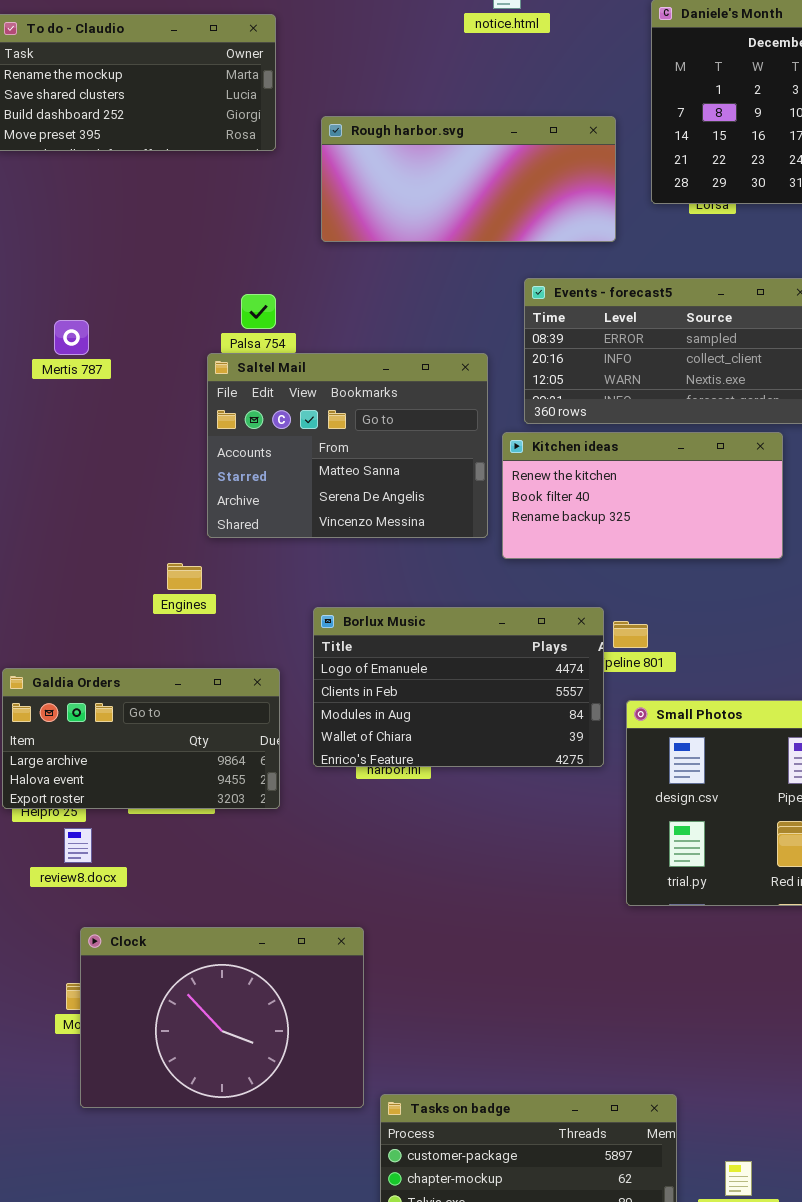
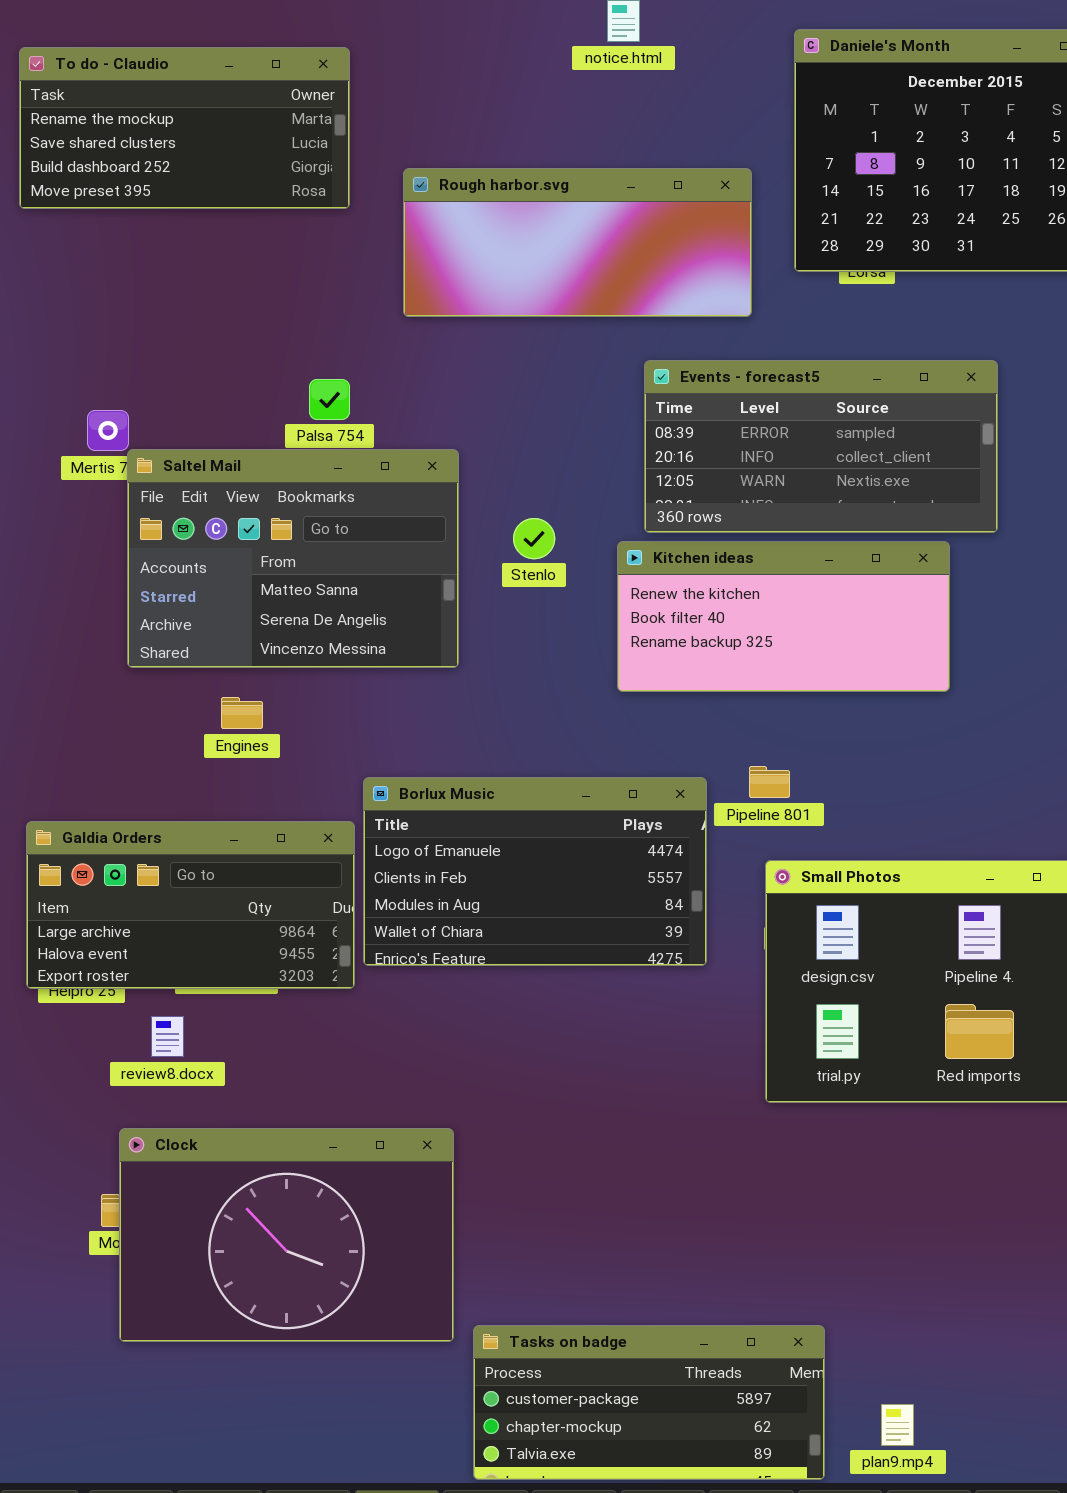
Saltel Mail: [207,353,488,538] -> [127,449,459,668], moved
Borlux Music: [313,607,604,767] -> [363,777,707,966], moved
review8.docx: [64,828,92,863] -> [151,1016,184,1057], moved

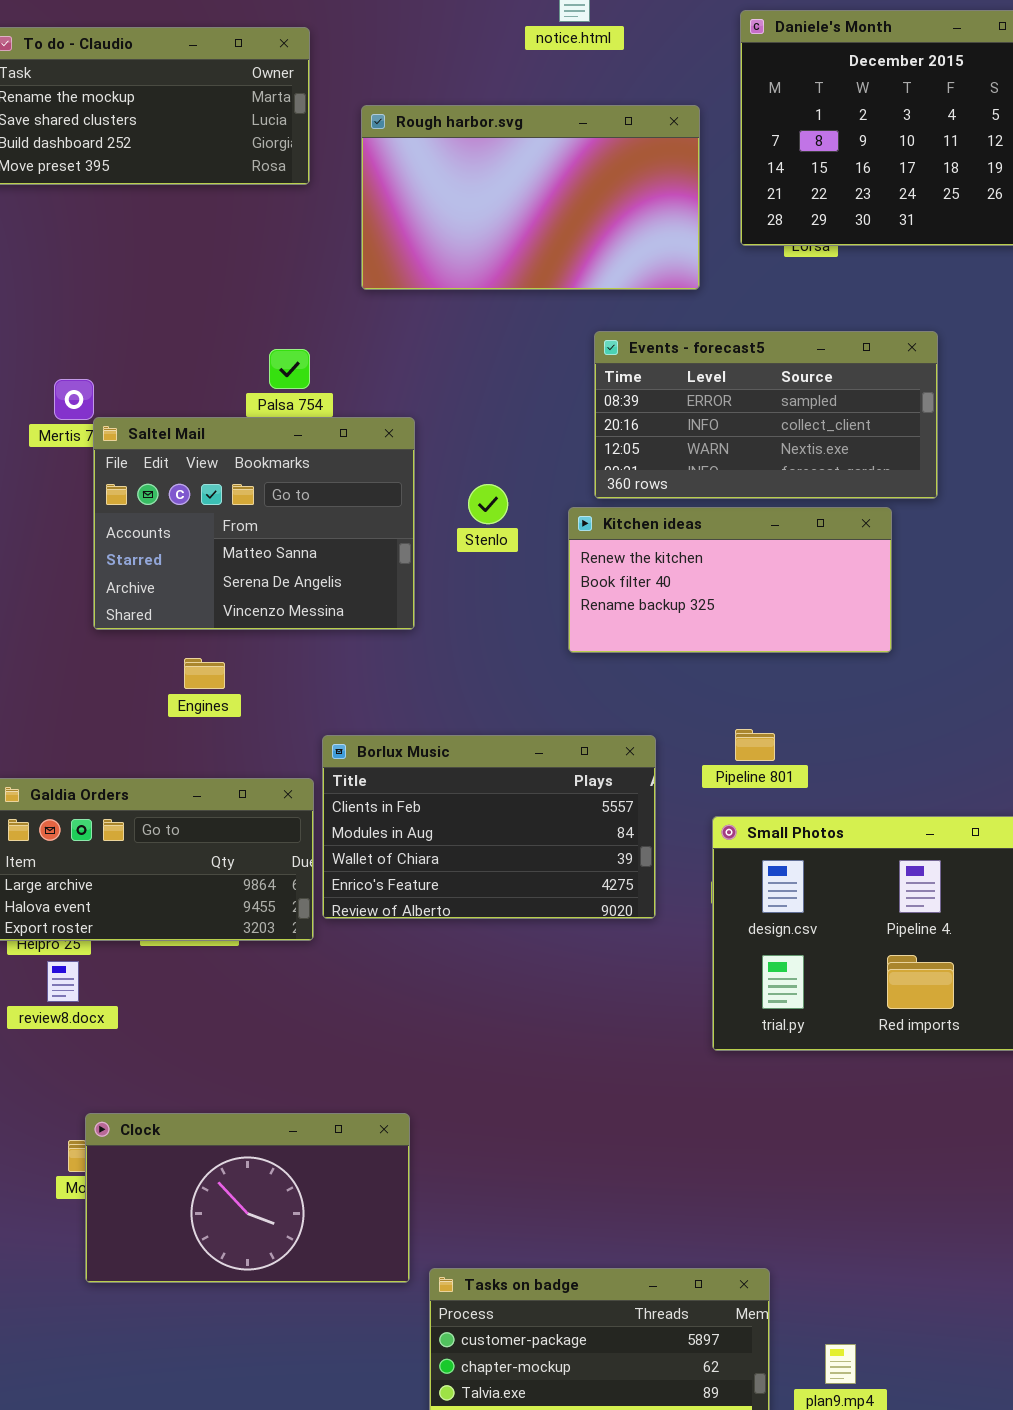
Rough harbor.svg: [403,168,752,317] -> [361,105,700,290], resized
Pipeline 801: [749,766,790,798] -> [735,729,775,761], moved
Borlux Music: [363,777,707,966] -> [322,735,656,919], scrolled down 1 row
review8.docx: [151,1016,184,1057] -> [47,961,79,1002], moved
Clock: [119,1128,454,1342] -> [85,1113,410,1283], resized

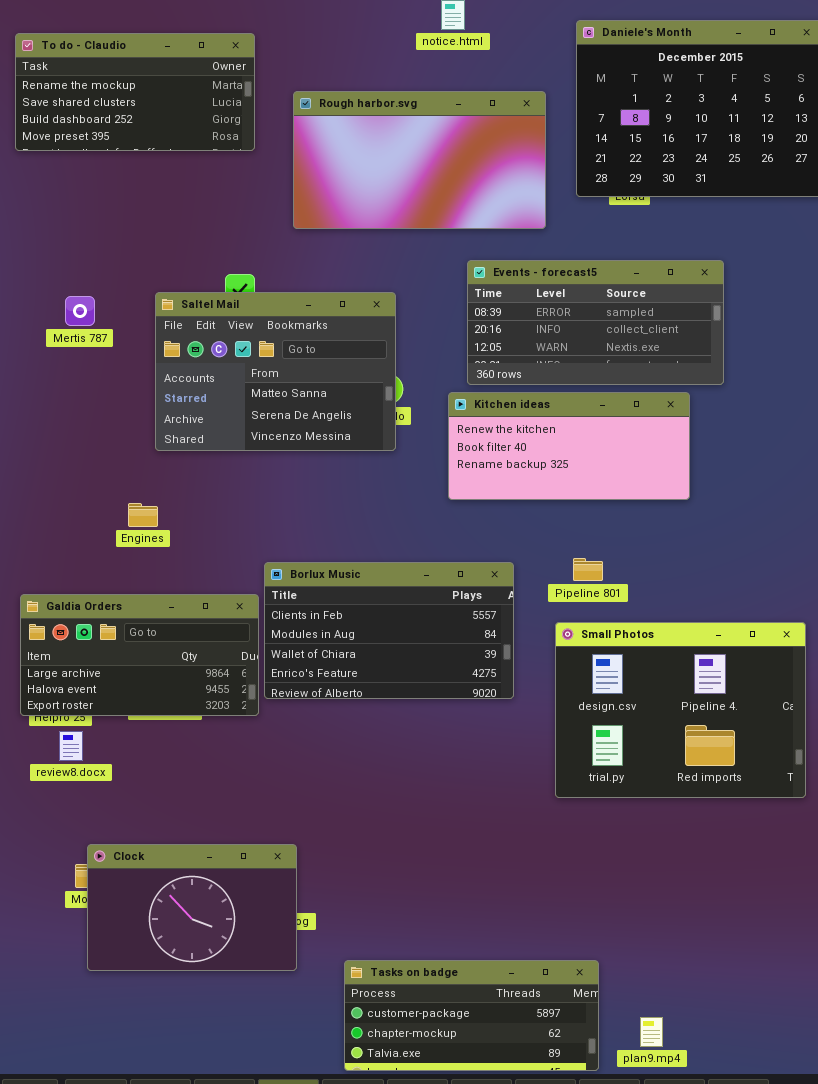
Saltel Mail: [93,417,415,630] -> [155,292,396,451], moved
Engines: [184,658,225,689] -> [128,503,158,527], moved
Clock: [85,1113,410,1283] -> [87,844,297,971], resized

